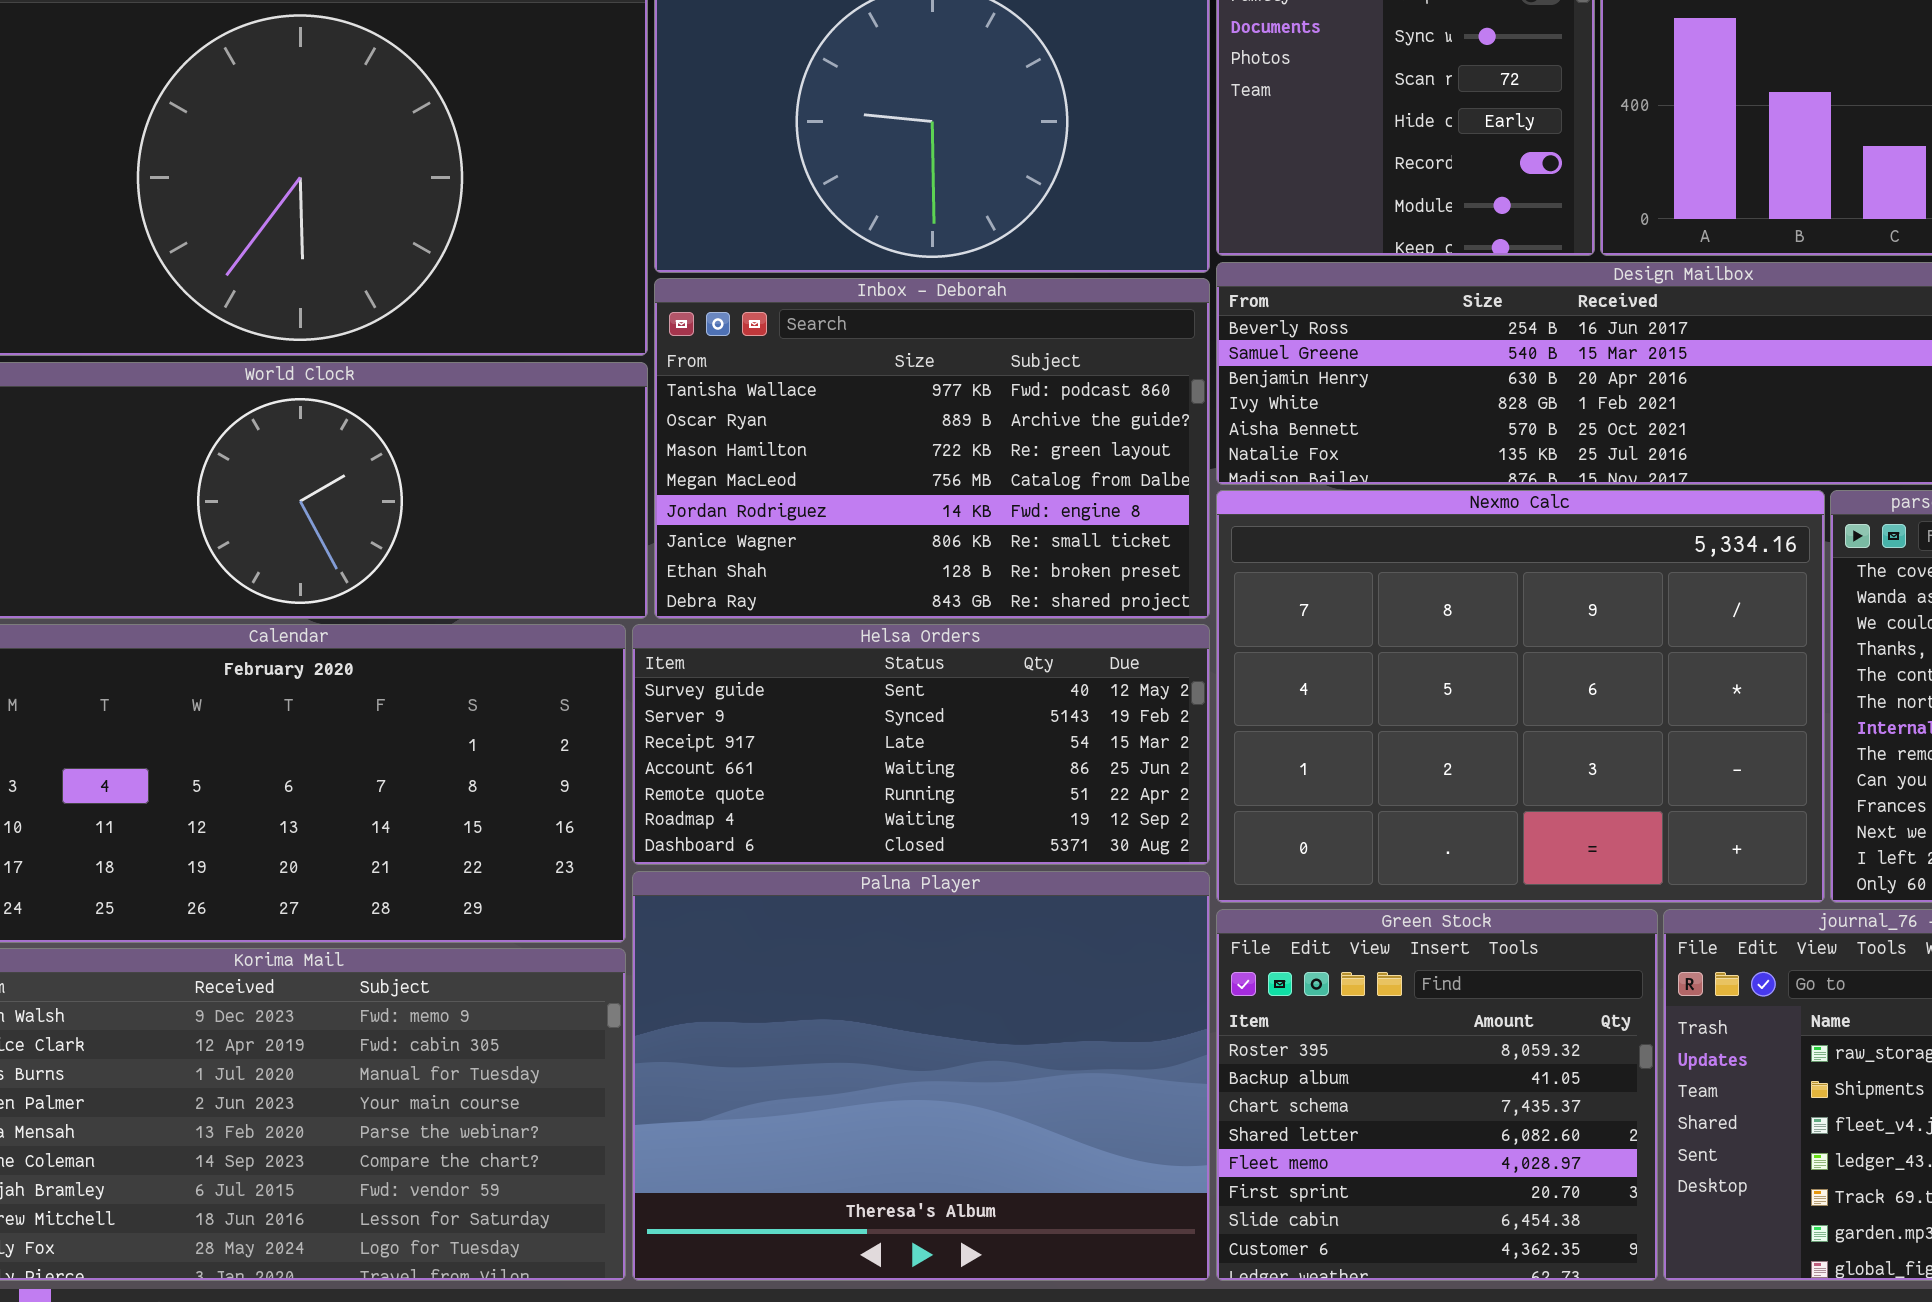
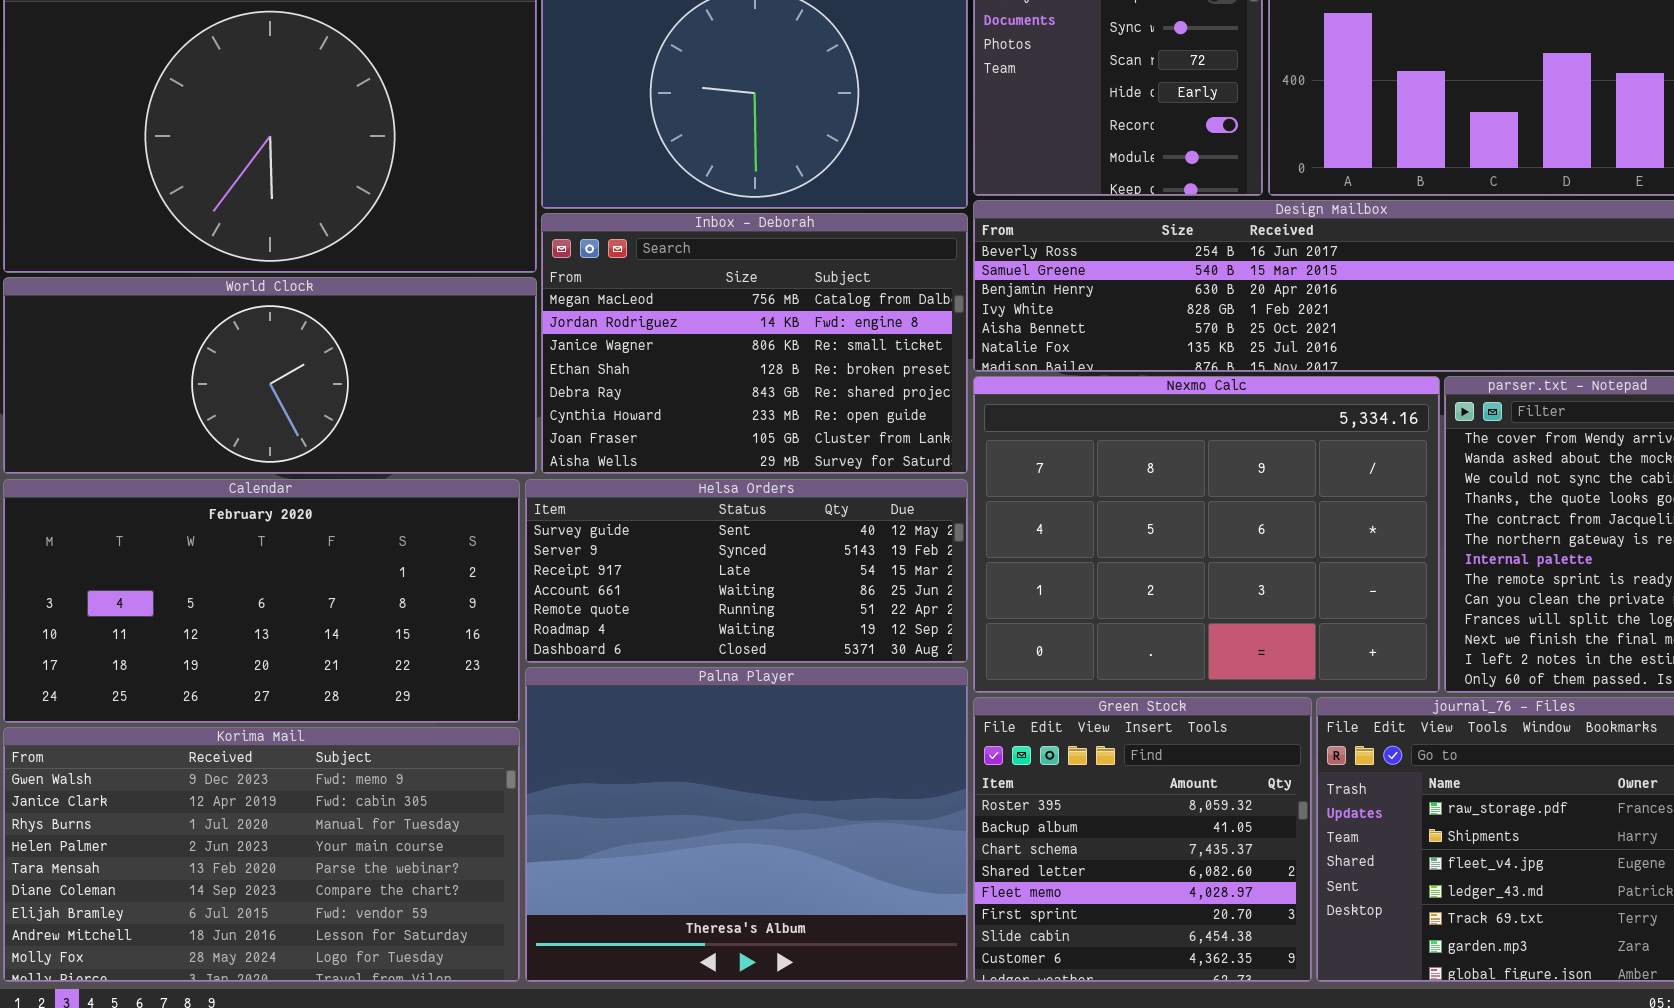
Inbox - Deborah: [654,278,1210,619] -> [541,213,968,474], scrolled down 3 rows

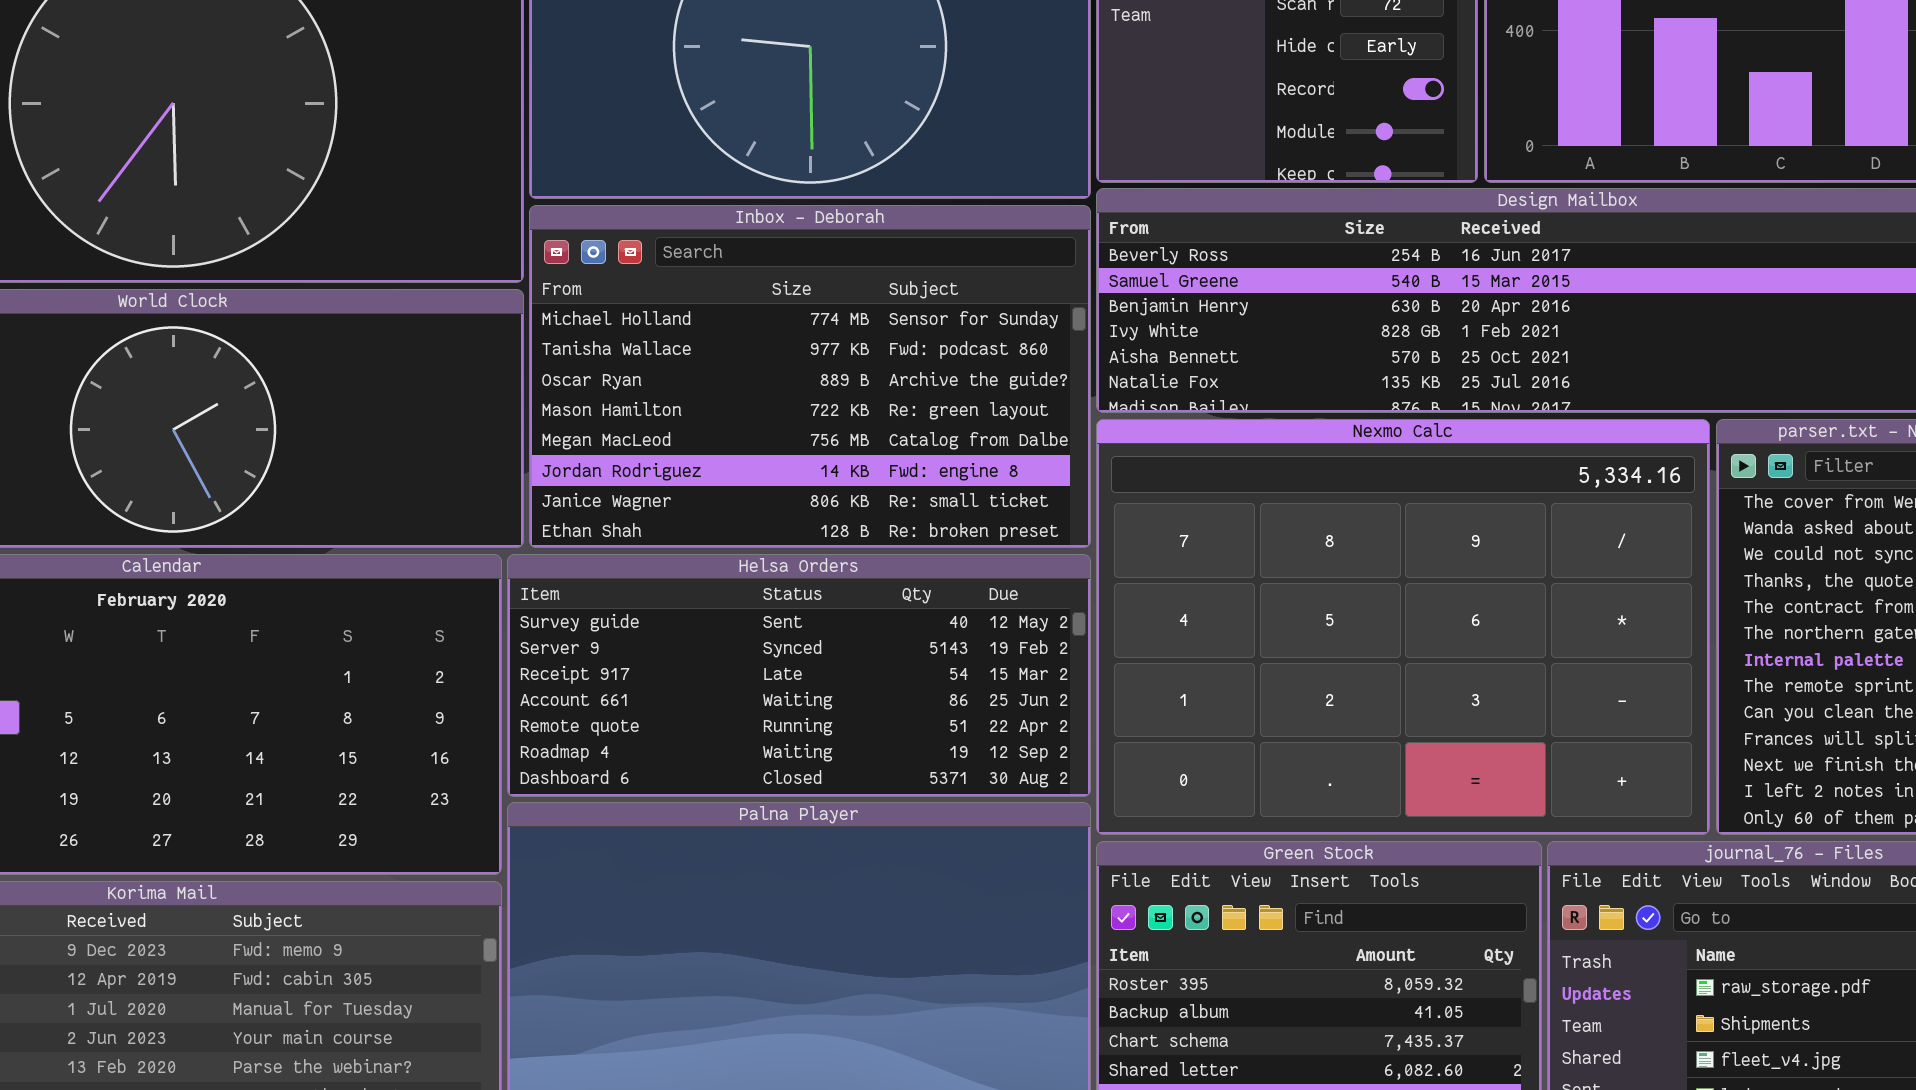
Inbox - Deborah: [541,213,968,474] -> [529,205,1091,548], scrolled up 4 rows

